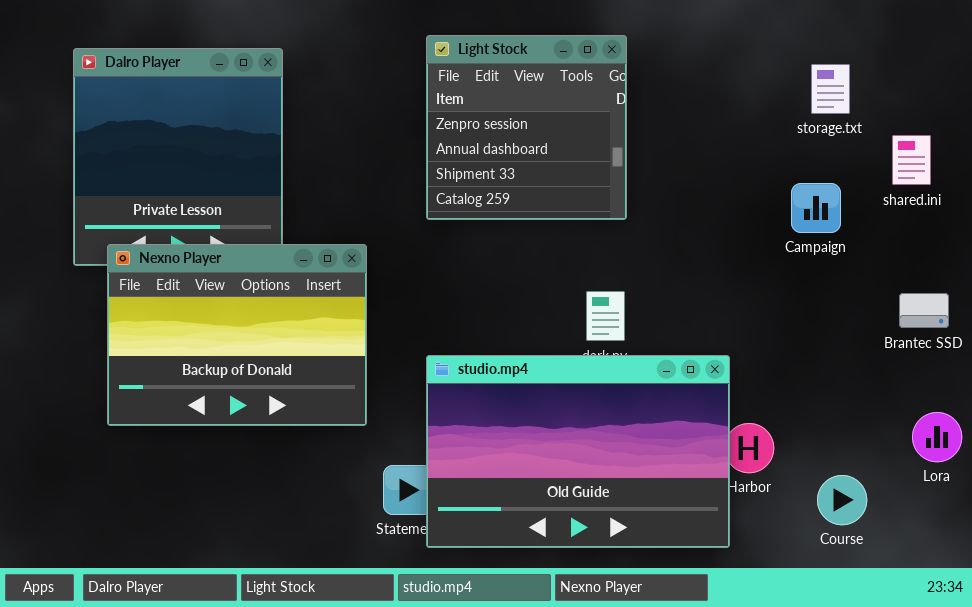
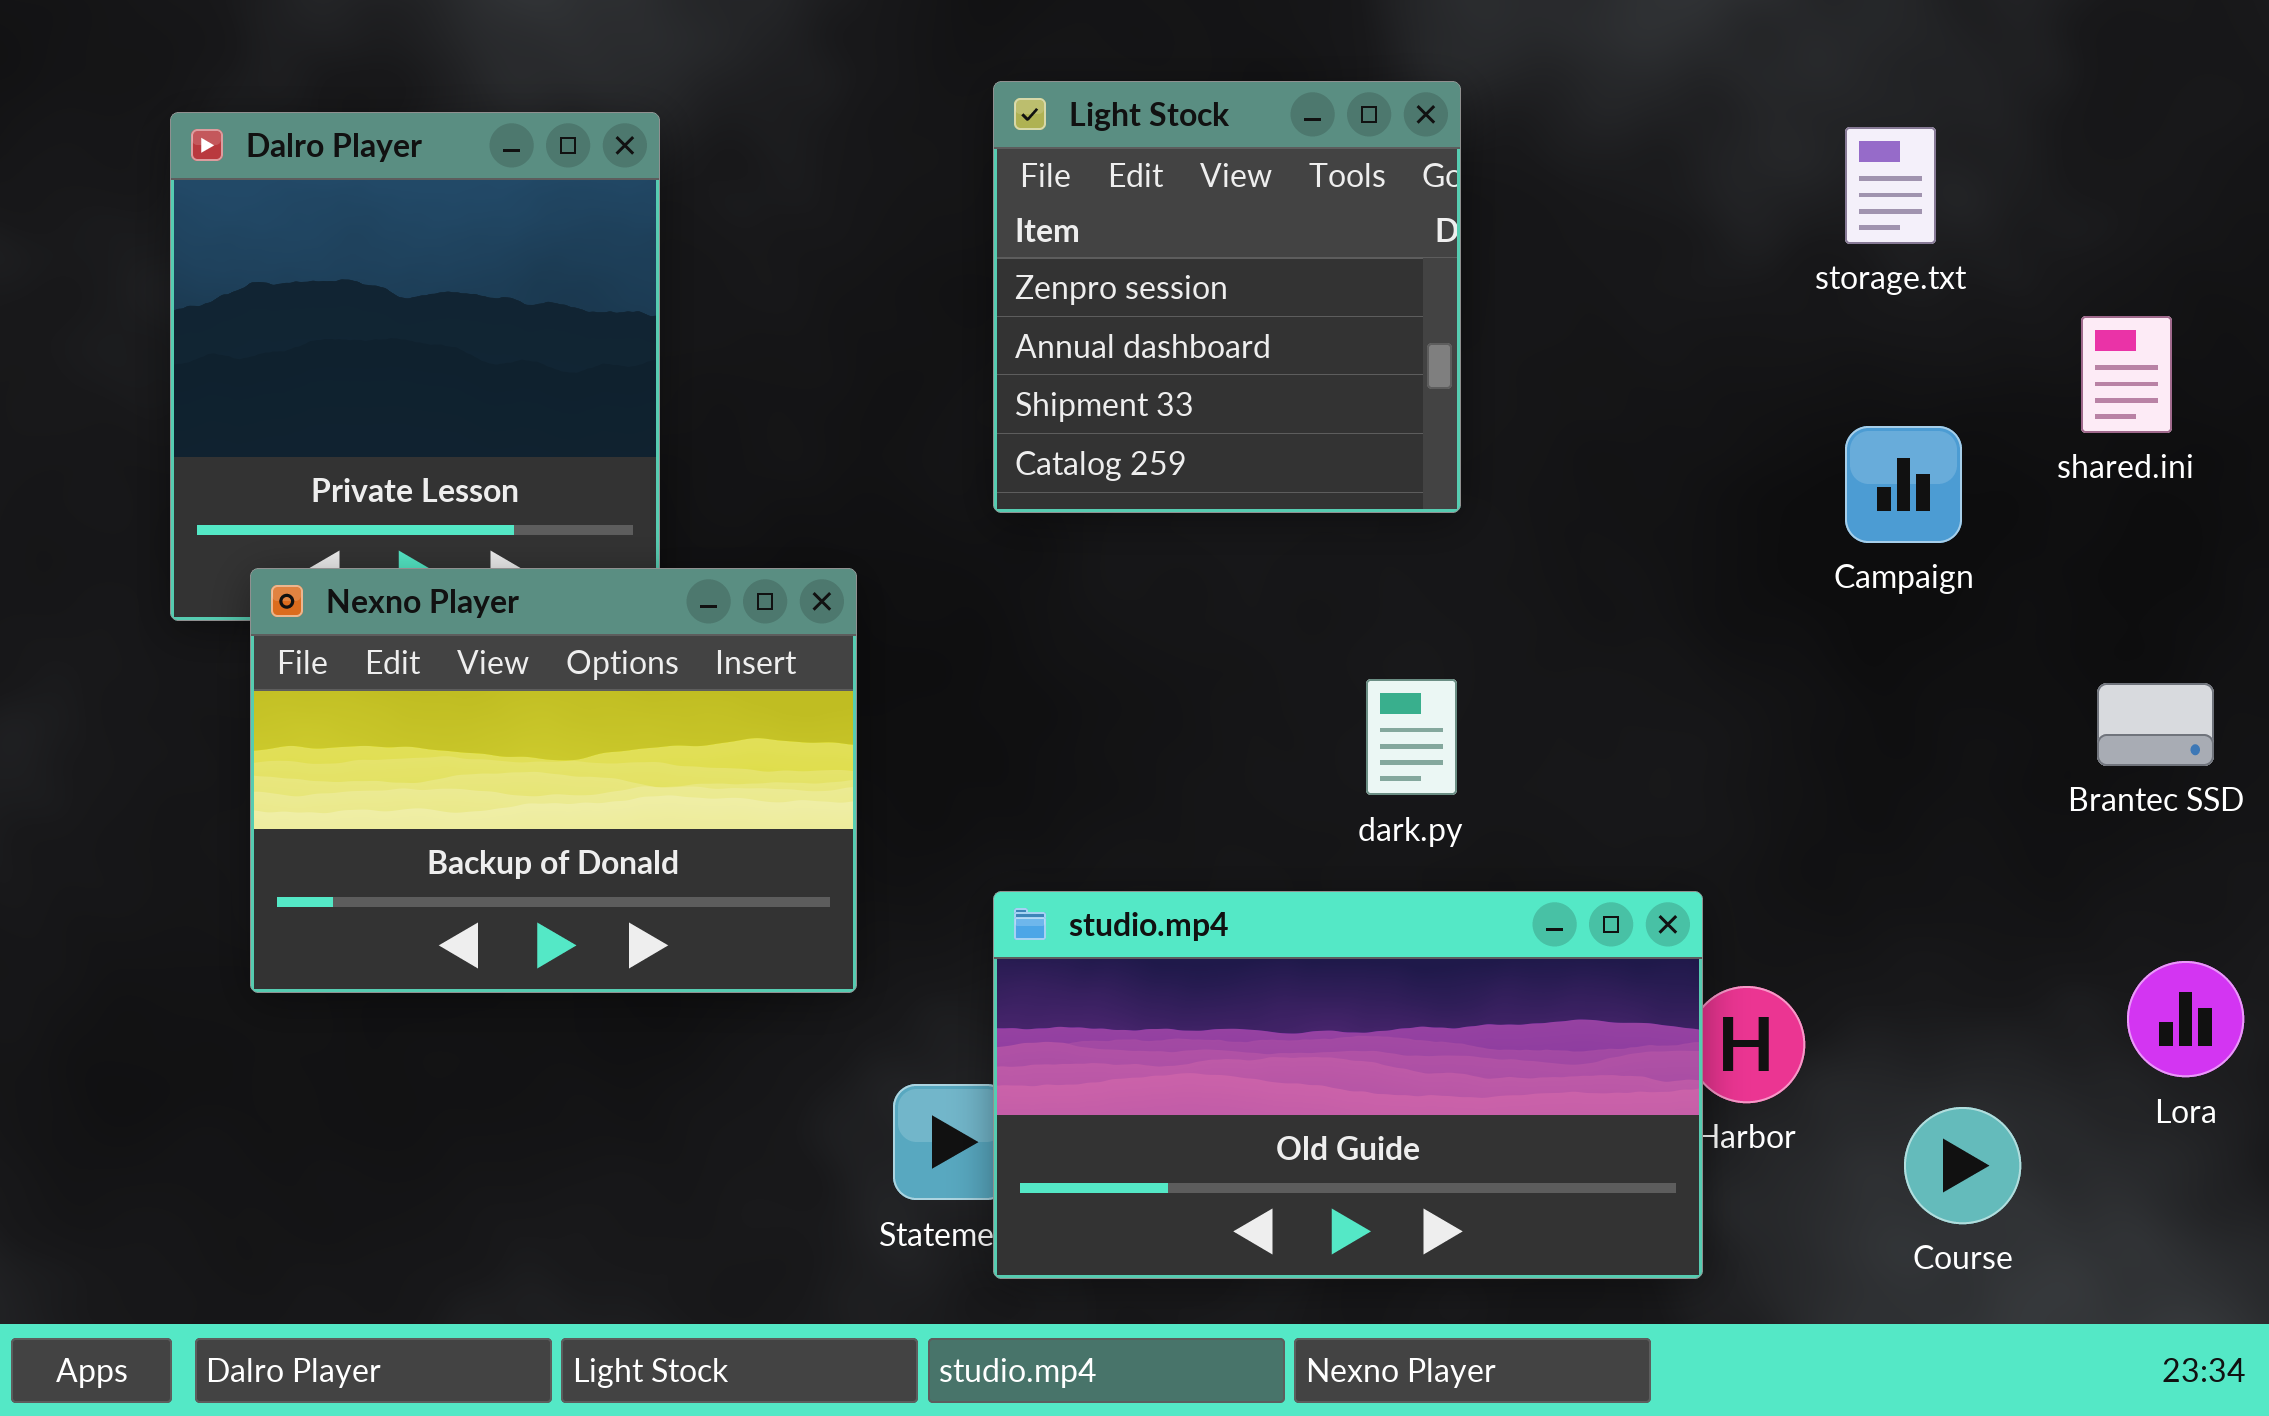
storage.txt: [811,64,850,114] -> [1845,127,1936,244], moved
studio.mp4: [426,355,730,548] -> [993,891,1703,1279], resized

